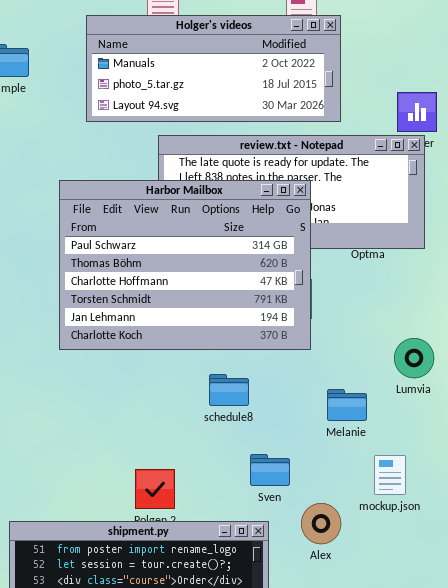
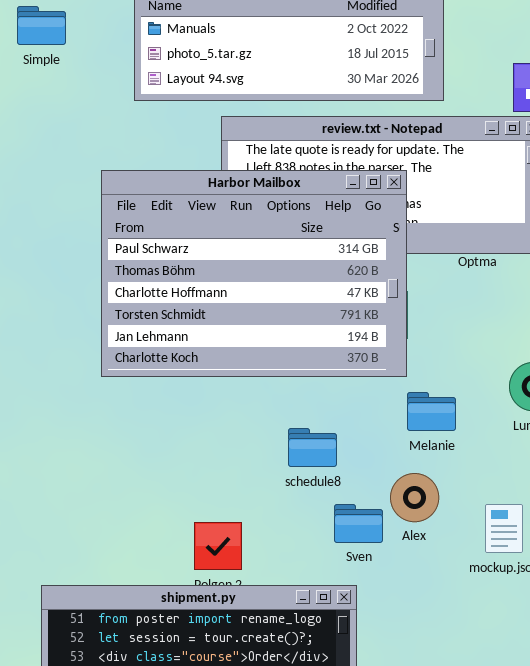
schedule8: [209,374,249,406] -> [288,428,337,467], moved
Melanie: [327,389,367,421] -> [407,392,456,431], moved
Alex: [301,503,341,544] -> [390,473,439,522], moved

